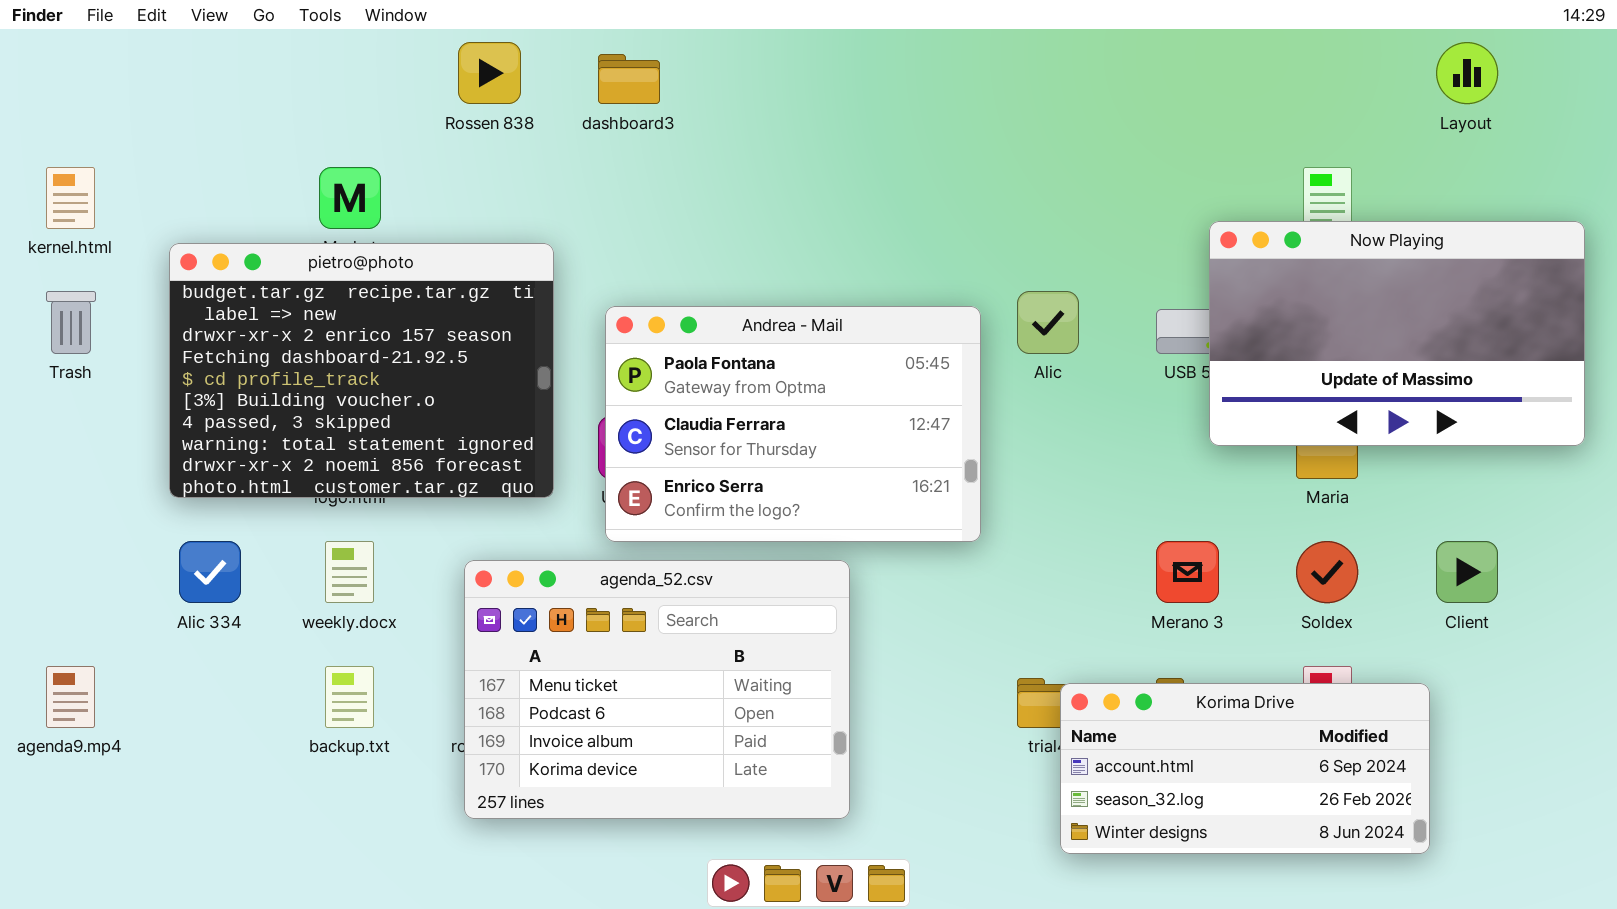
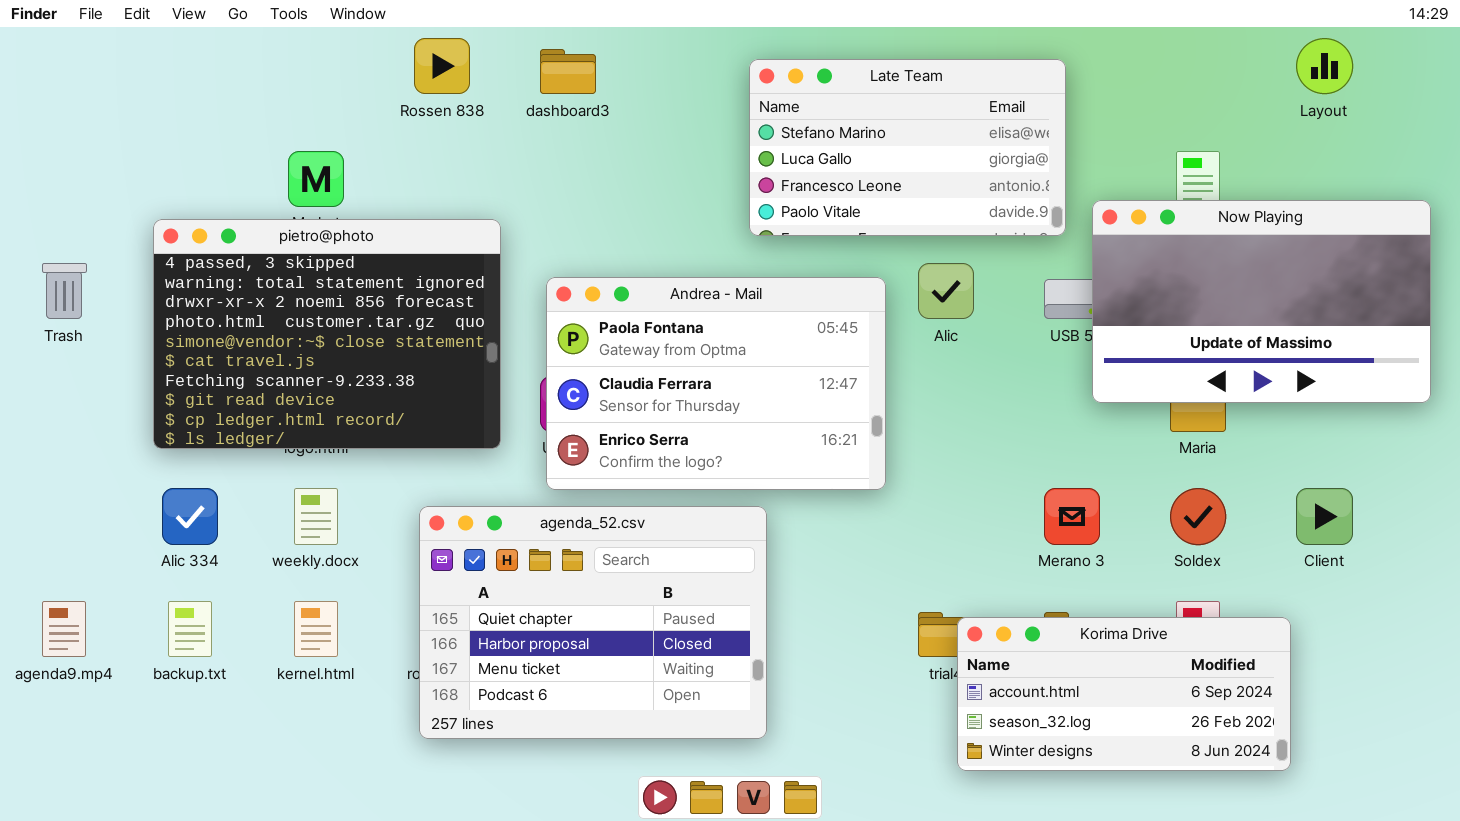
Late Team: none -> [749,59,1066,236], opened
kernel.html: [46,167,95,229] -> [294,601,338,657], moved
pietro@photo: [169,243,554,498] -> [153,219,501,449], scrolled down 6 rows
agenda_52.csv: [464,560,850,819] -> [419,506,767,739], scrolled up 2 rows
backup.txt: [325,666,374,728] -> [168,601,212,657], moved

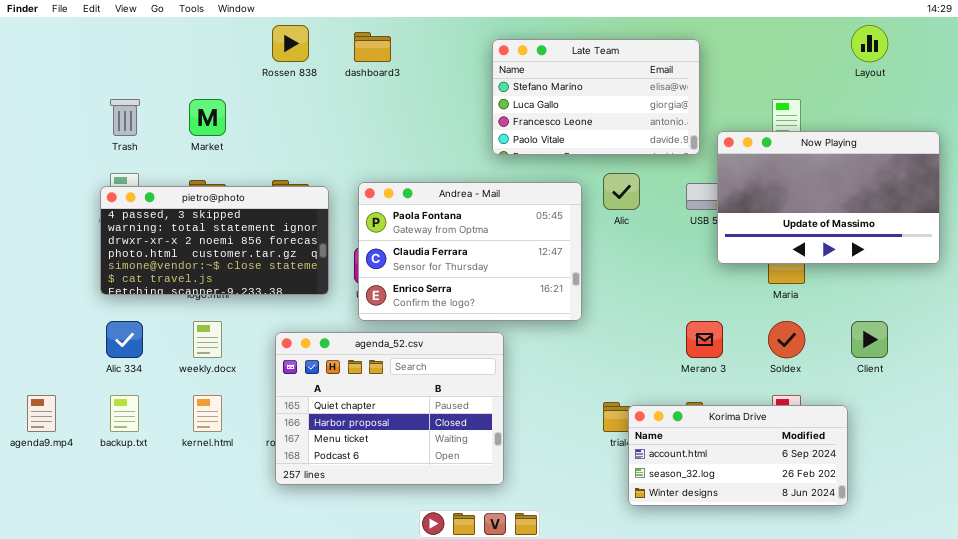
pietro@photo: [153,219,501,449] -> [100,186,329,295], resized
Trash: [42,263,87,319] -> [110,99,140,136], moved

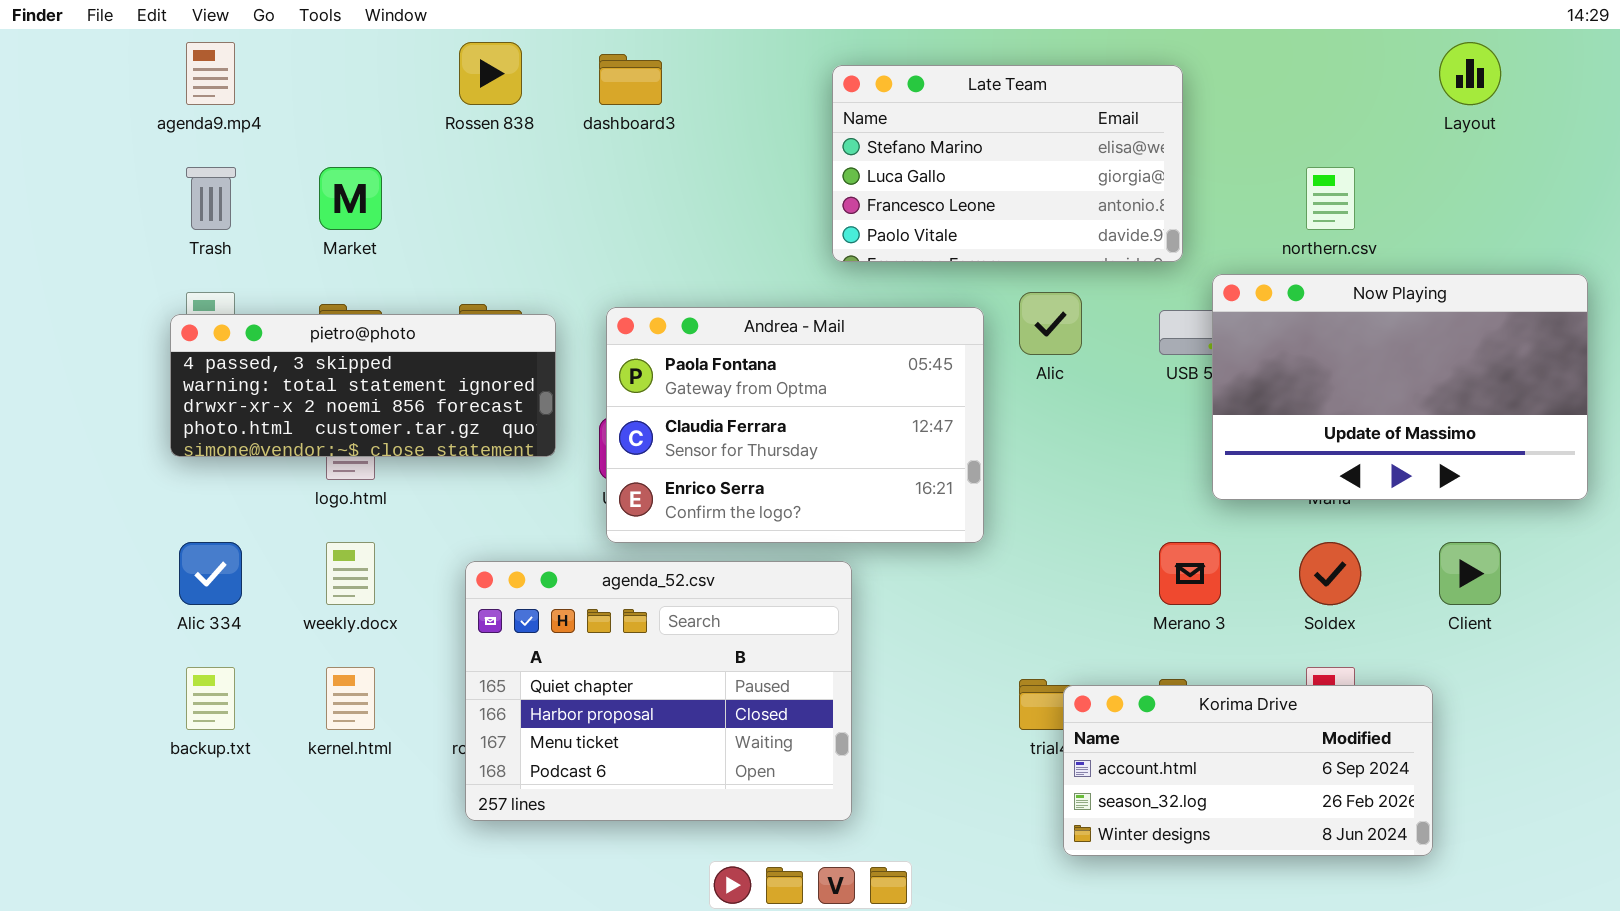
Now Playing: [717,131,940,264] -> [1212,274,1588,500], moved
pietro@photo: [100,186,329,295] -> [170,314,556,457], resized
agenda9.mp4: [27,395,56,432] -> [186,42,235,105], moved

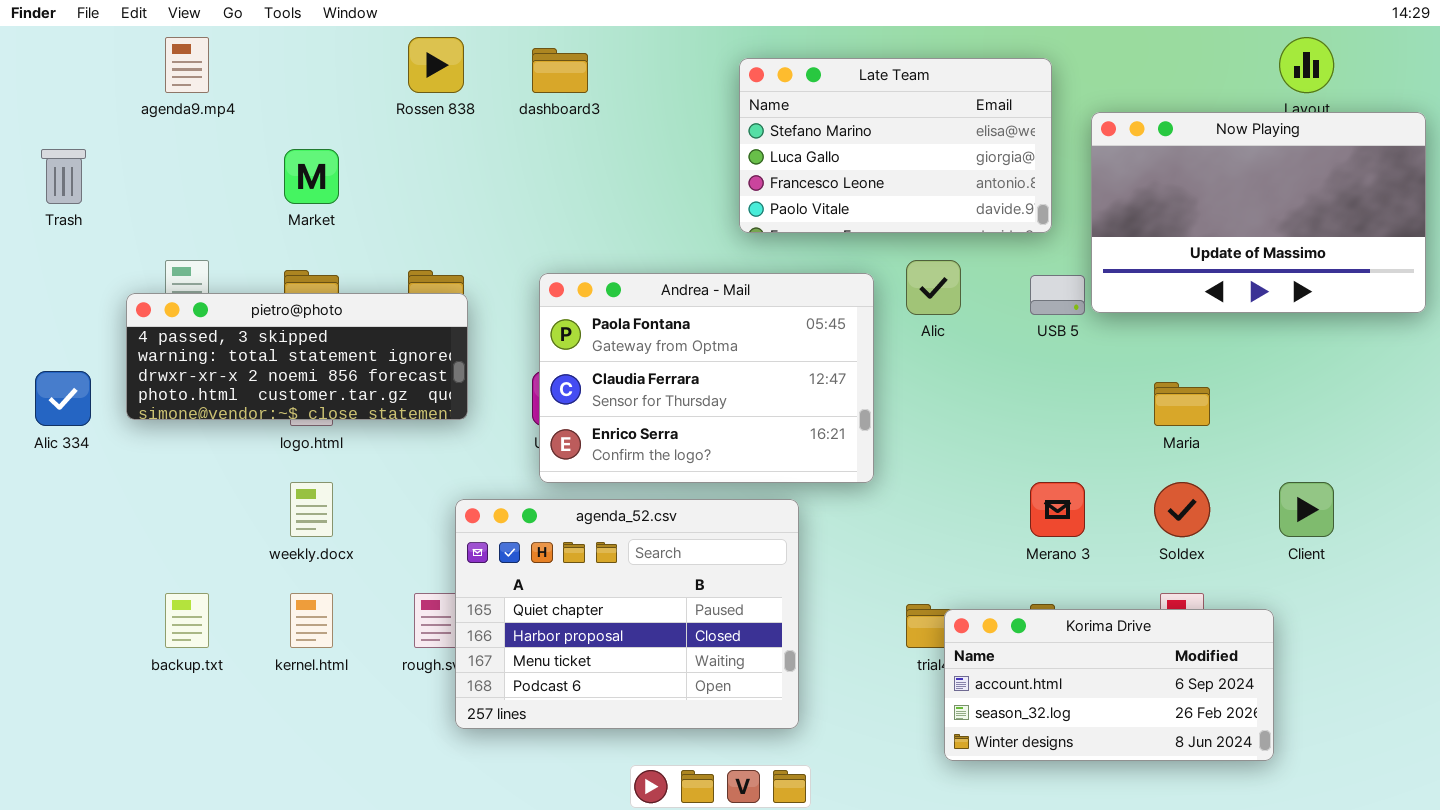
Trash: [186,167,236,230] -> [41,149,86,204], moved
Now Playing: [1212,274,1588,500] -> [1091,112,1426,313], moved
pietro@photo: [170,314,556,457] -> [126,293,468,420], moved
Alic 334: [179,542,242,605] -> [35,371,91,426], moved
agenda_52.csv: [465,561,852,821] -> [455,499,799,729], moved

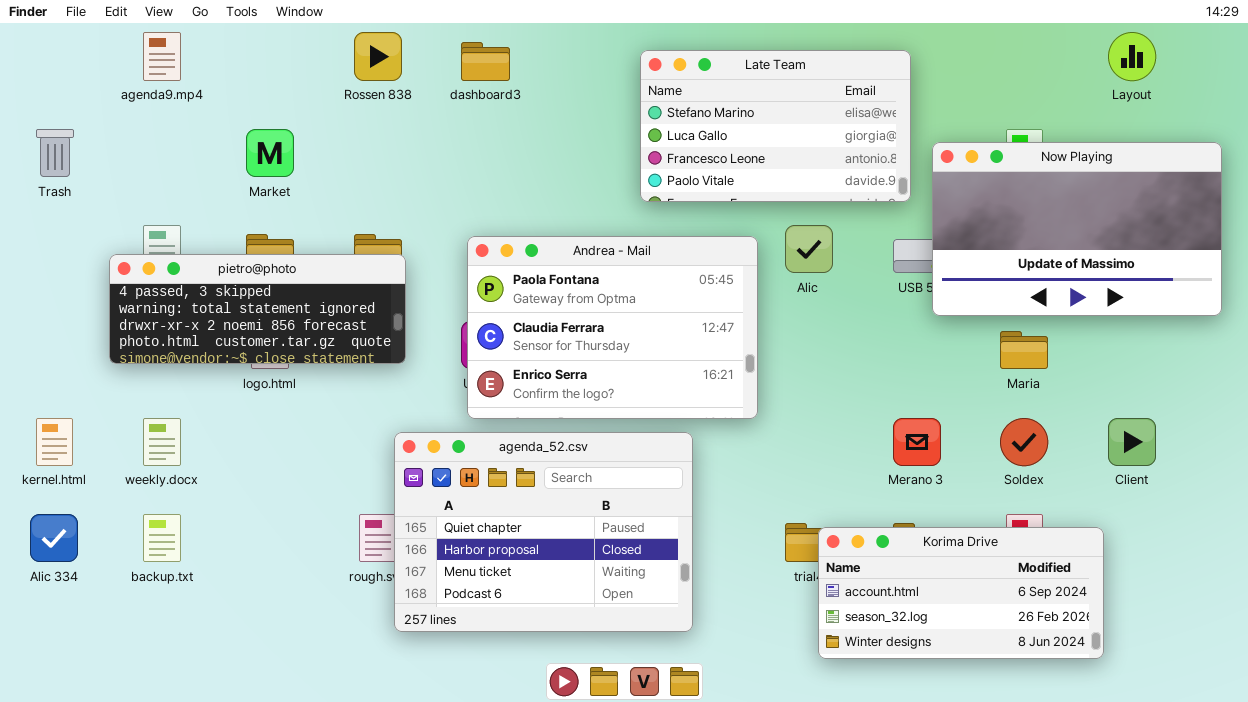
Now Playing: [1091,112,1426,313] -> [932,142,1222,316], moved
Alic 334: [35,371,91,426] -> [30,514,78,562], moved
weekly.docx: [290,482,333,537] -> [143,418,181,466], moved
kernel.html: [290,593,333,648] -> [36,418,73,466], moved

